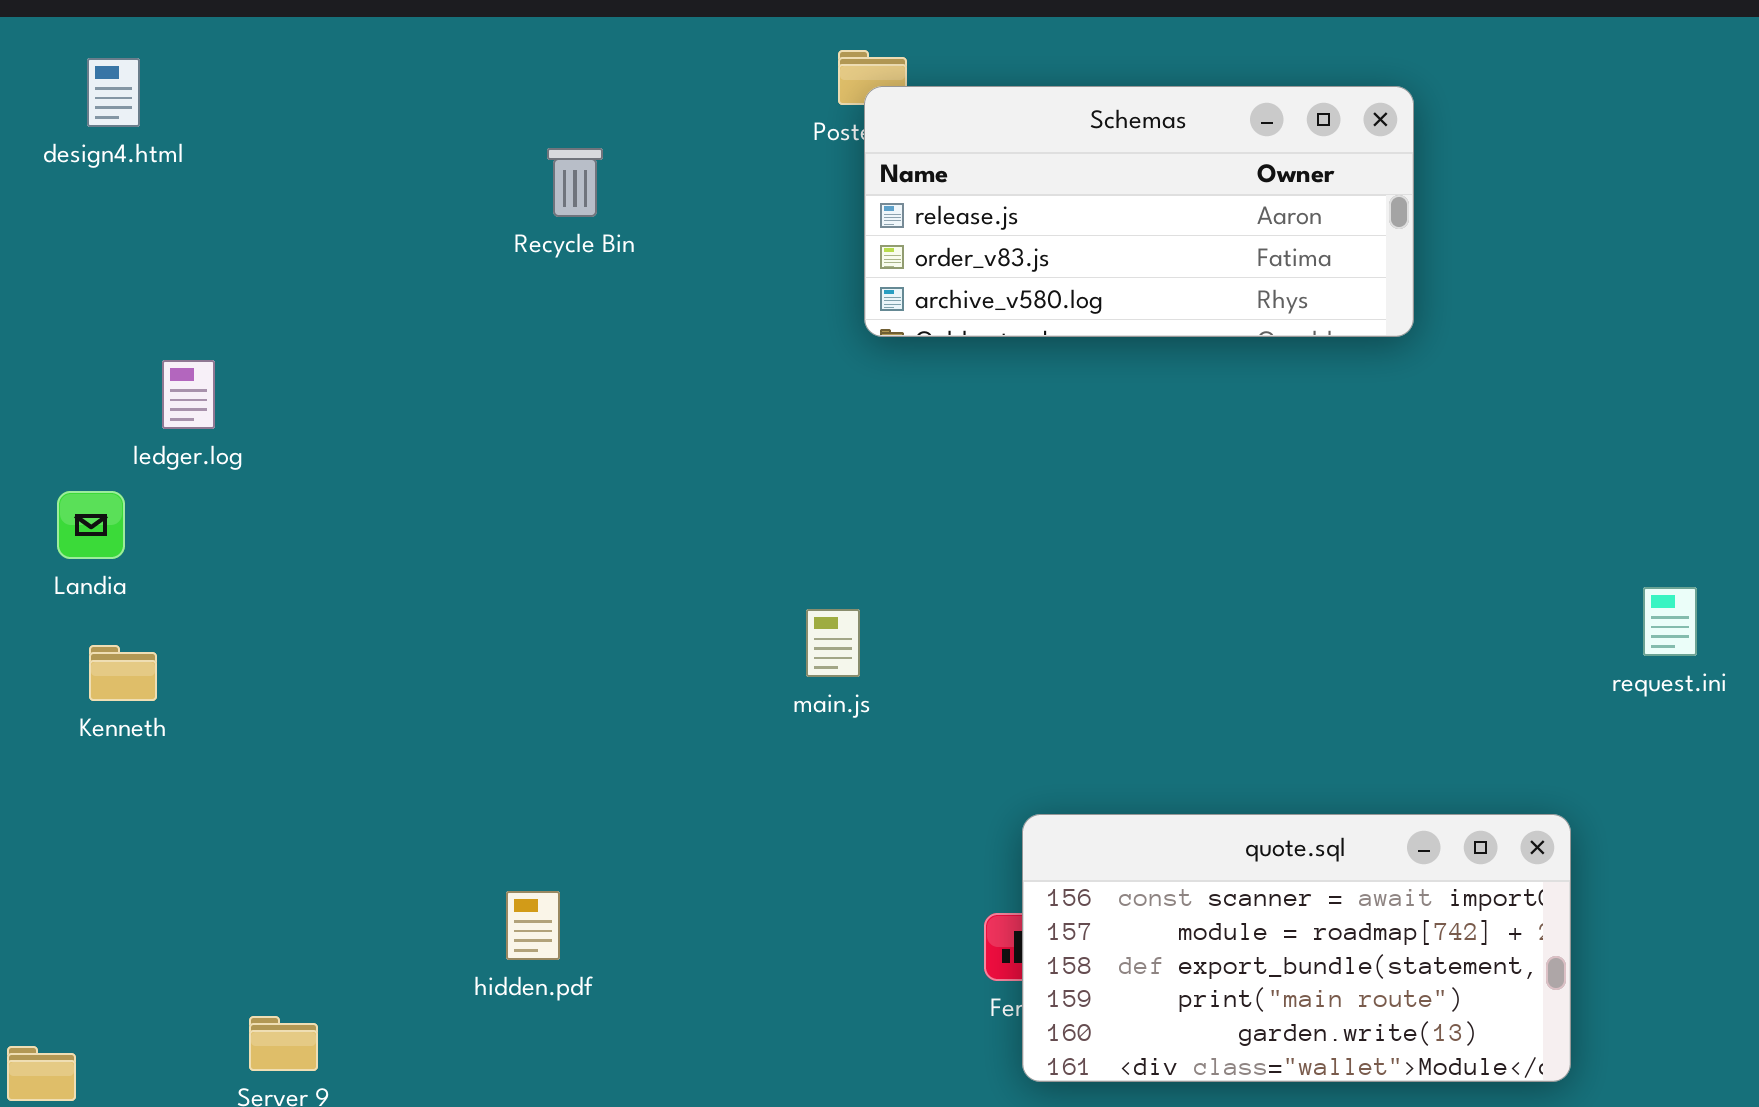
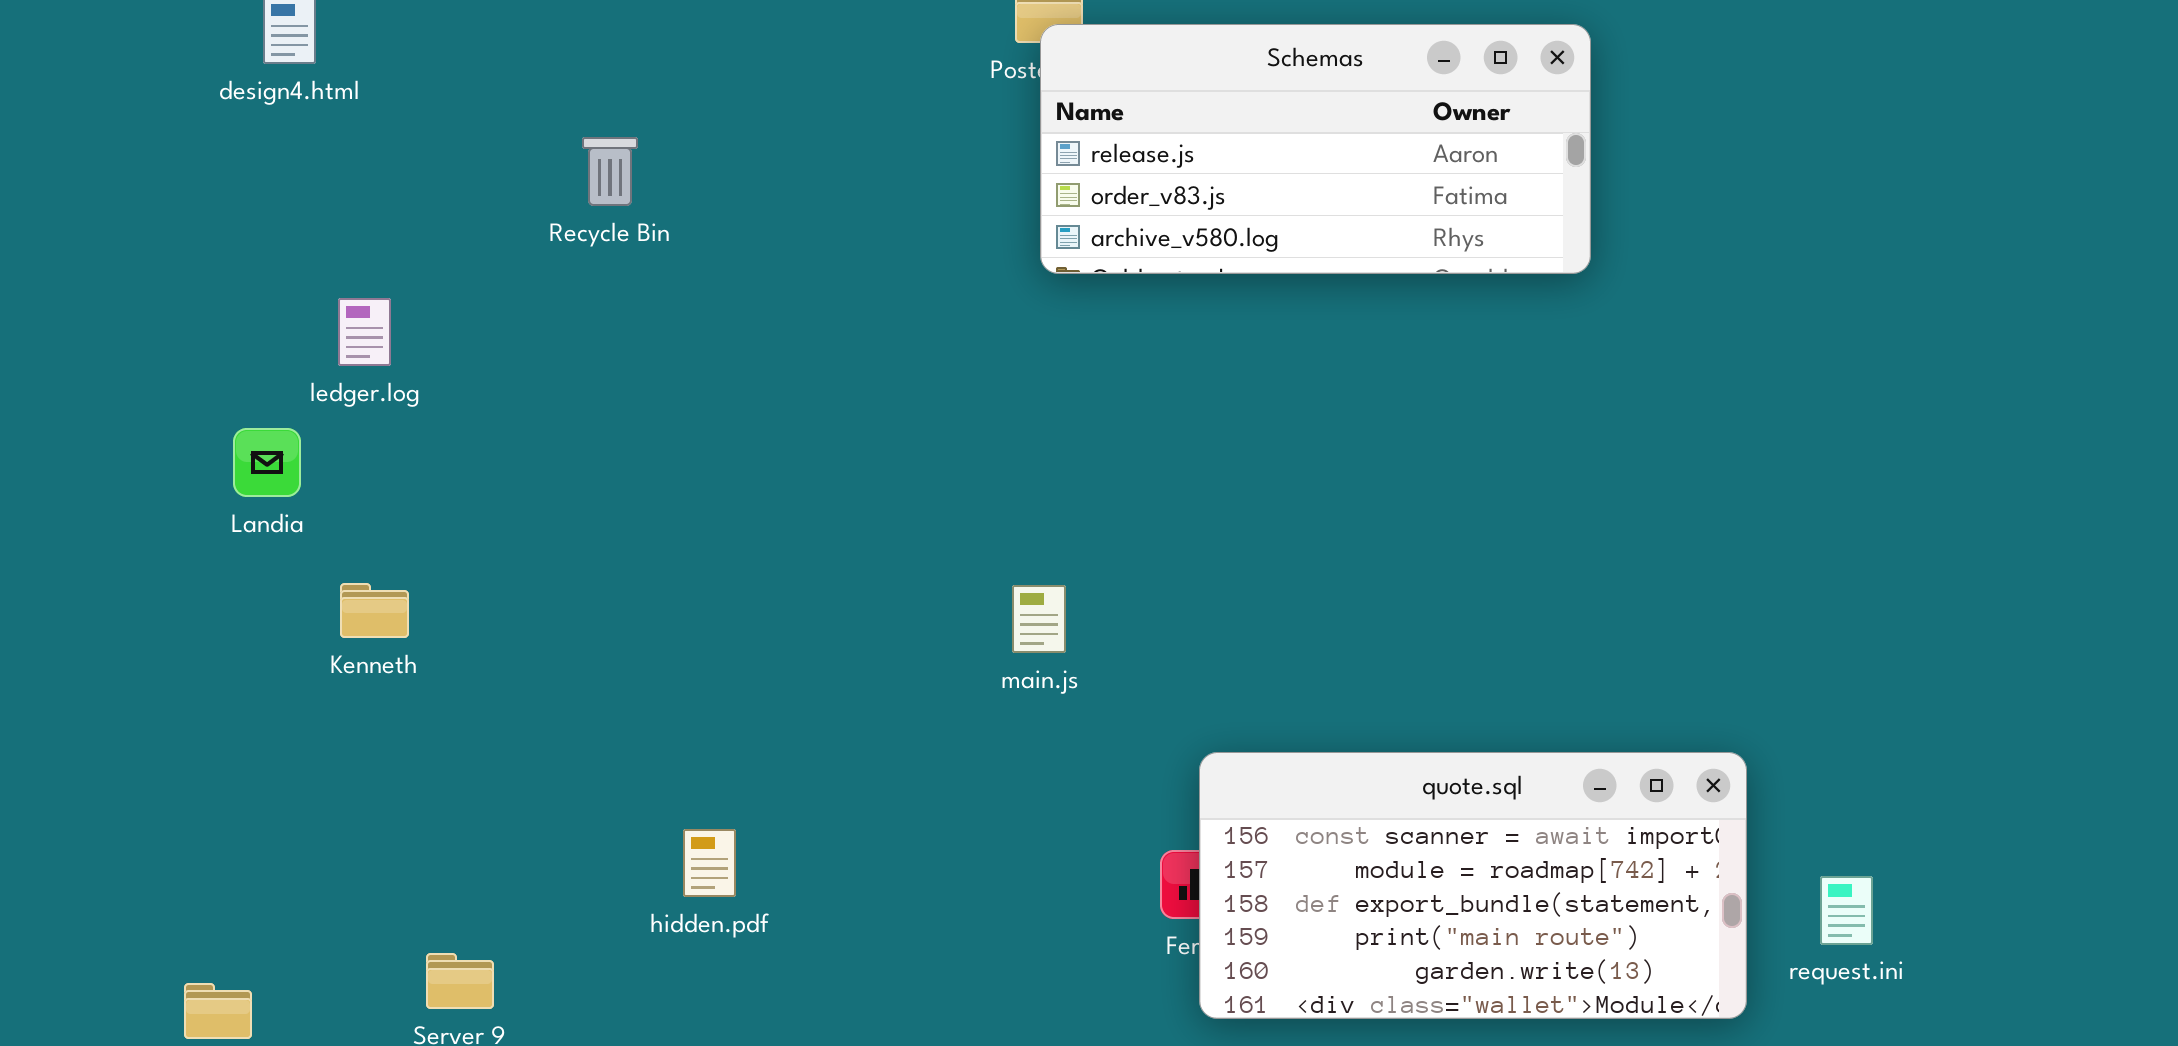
Recycle Bin: [547,148,603,217] -> [582,137,638,206], moved
request.ini: [1643,587,1697,656] -> [1820,876,1873,945], moved
main.js: [806,609,860,677] -> [1012,585,1066,653], moved
Kenneth: [89,645,157,701] -> [340,583,409,638], moved

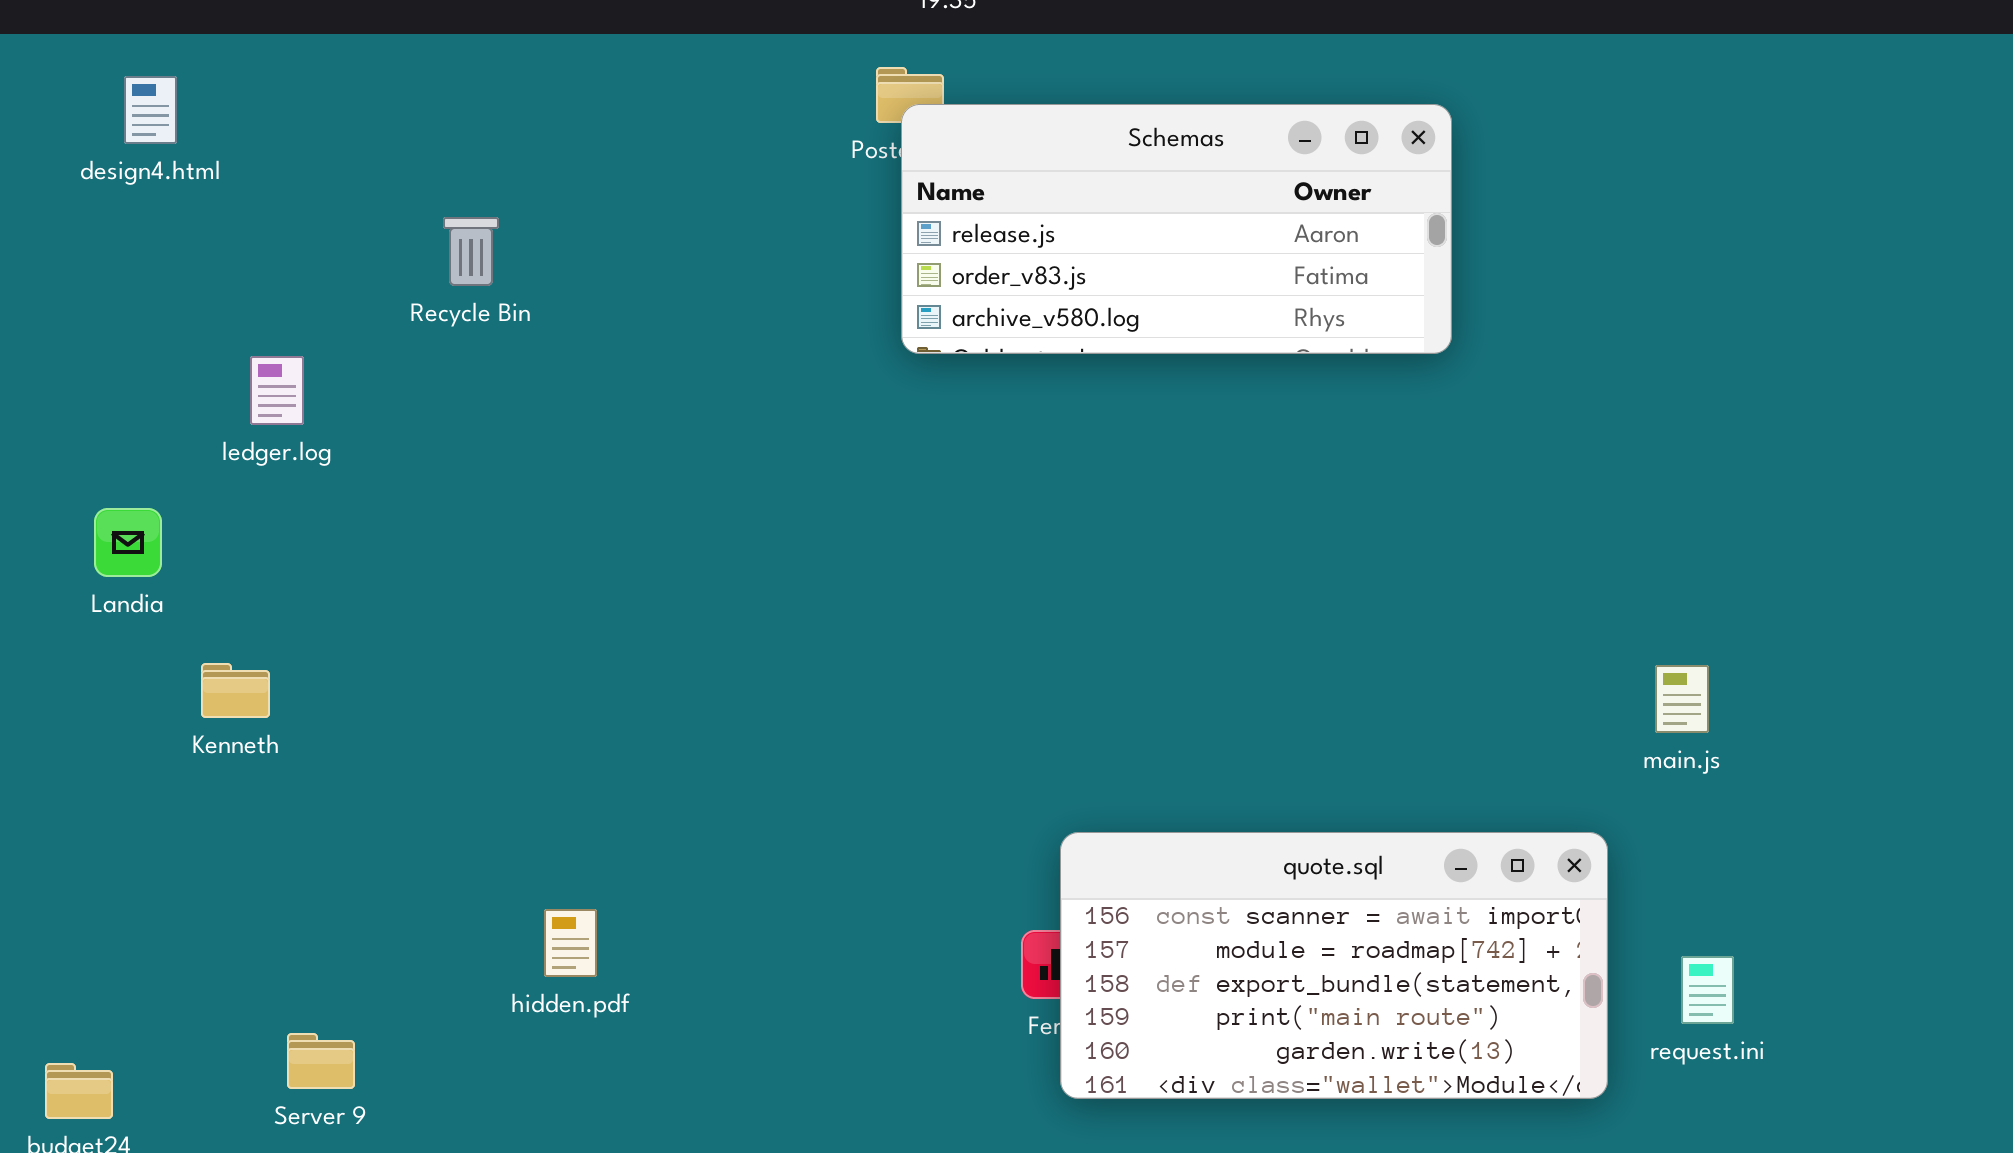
ledger.log: [338,298,391,366] -> [250,356,304,425], moved
main.js: [1012,585,1066,653] -> [1655,665,1709,733], moved

